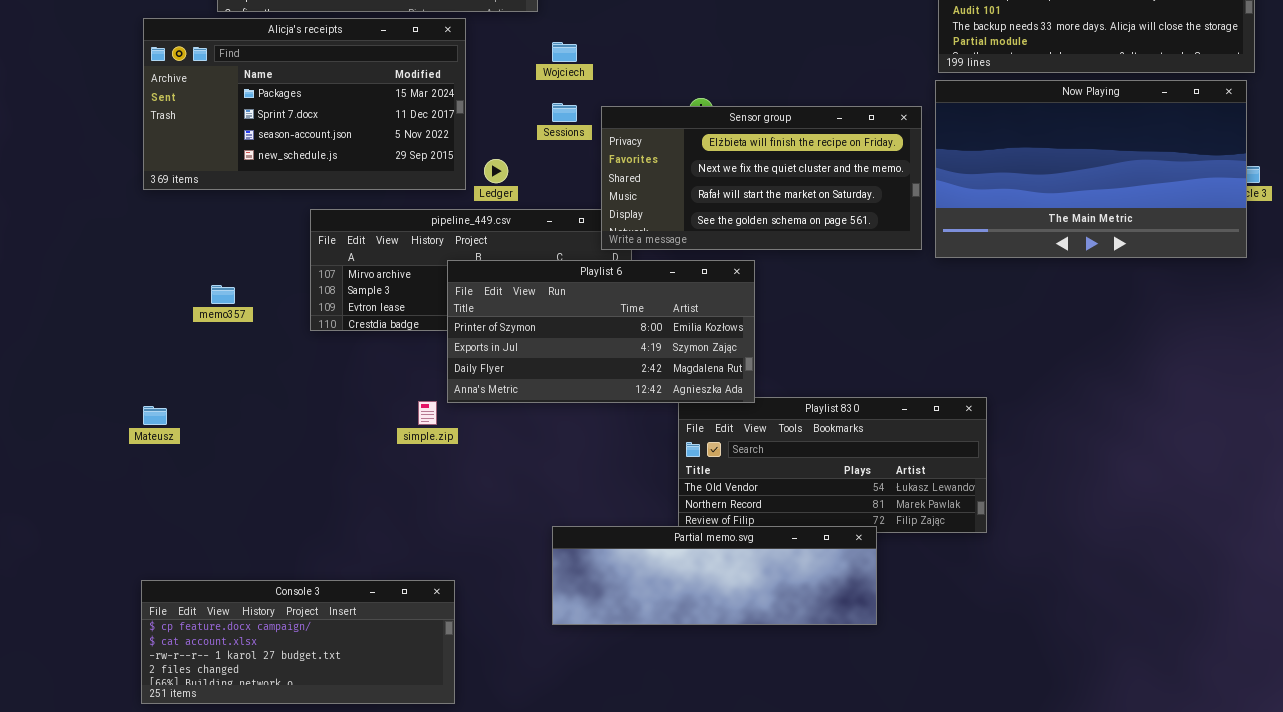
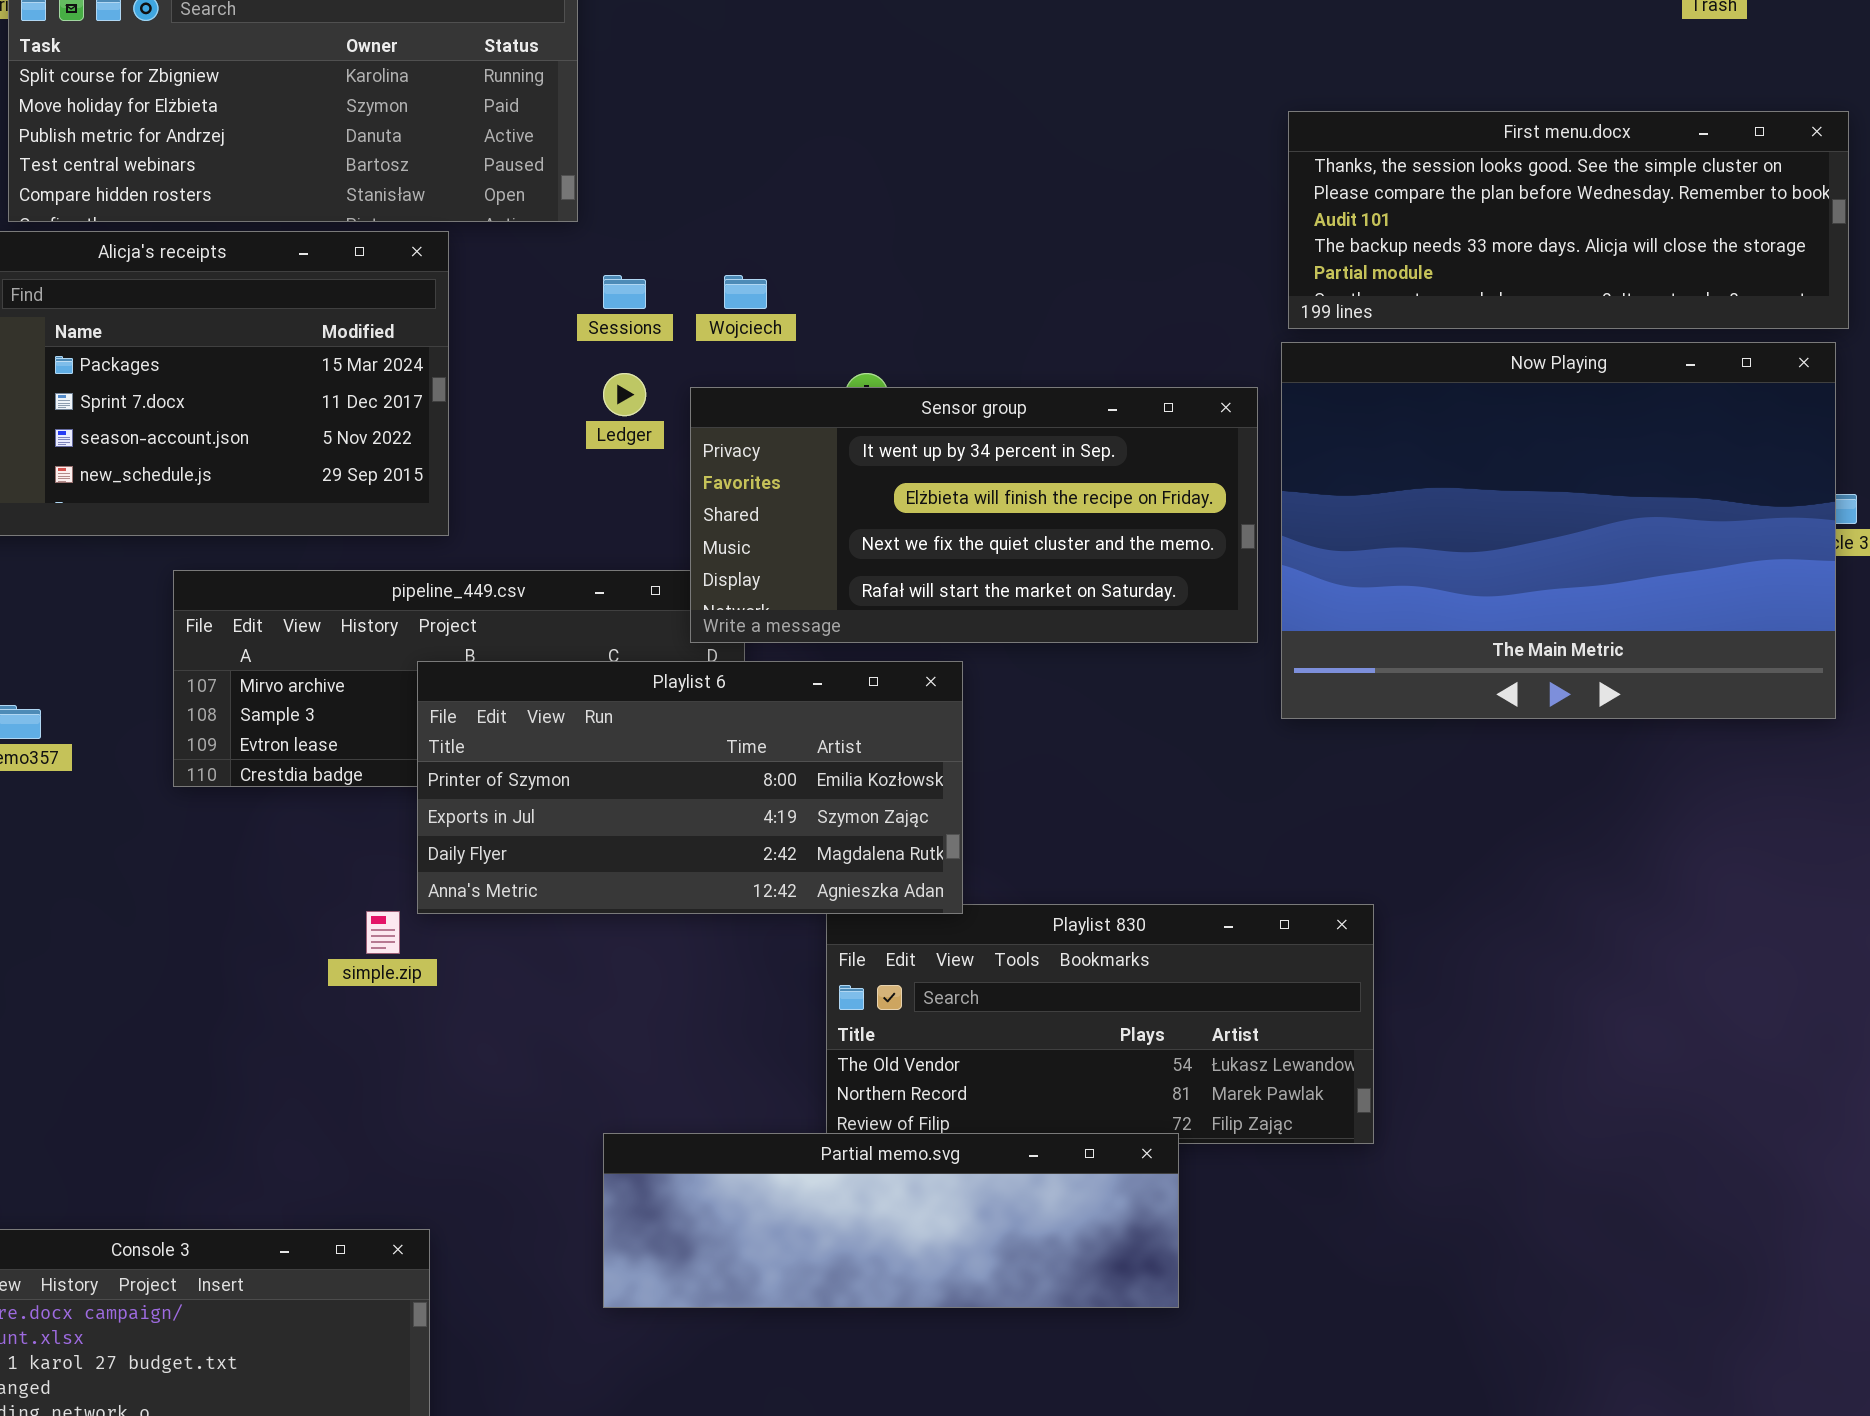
Wojciech: [552,42,577,62] -> [724,275,767,309], moved
Now Playing: [935,80,1247,258] -> [1281,342,1836,719], resized
Sessions: [552,103,577,122] -> [603,275,646,309], moved
Sensor group: [601,106,922,250] -> [690,387,1258,643], scrolled up 1 row
Ledger: [484,159,508,183] -> [603,373,646,416], moved

